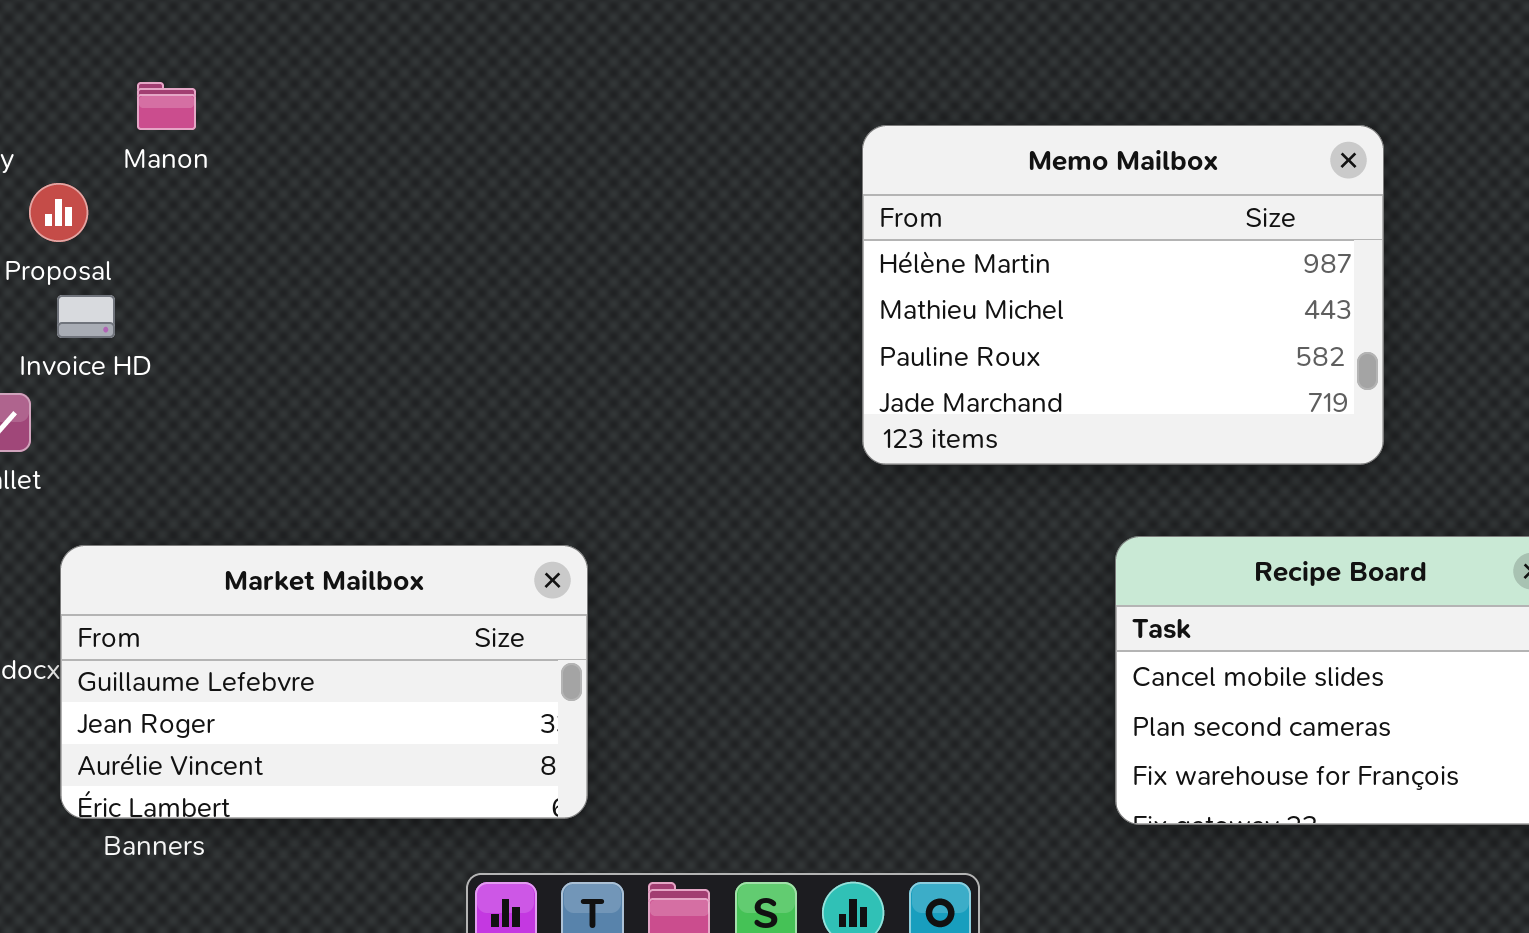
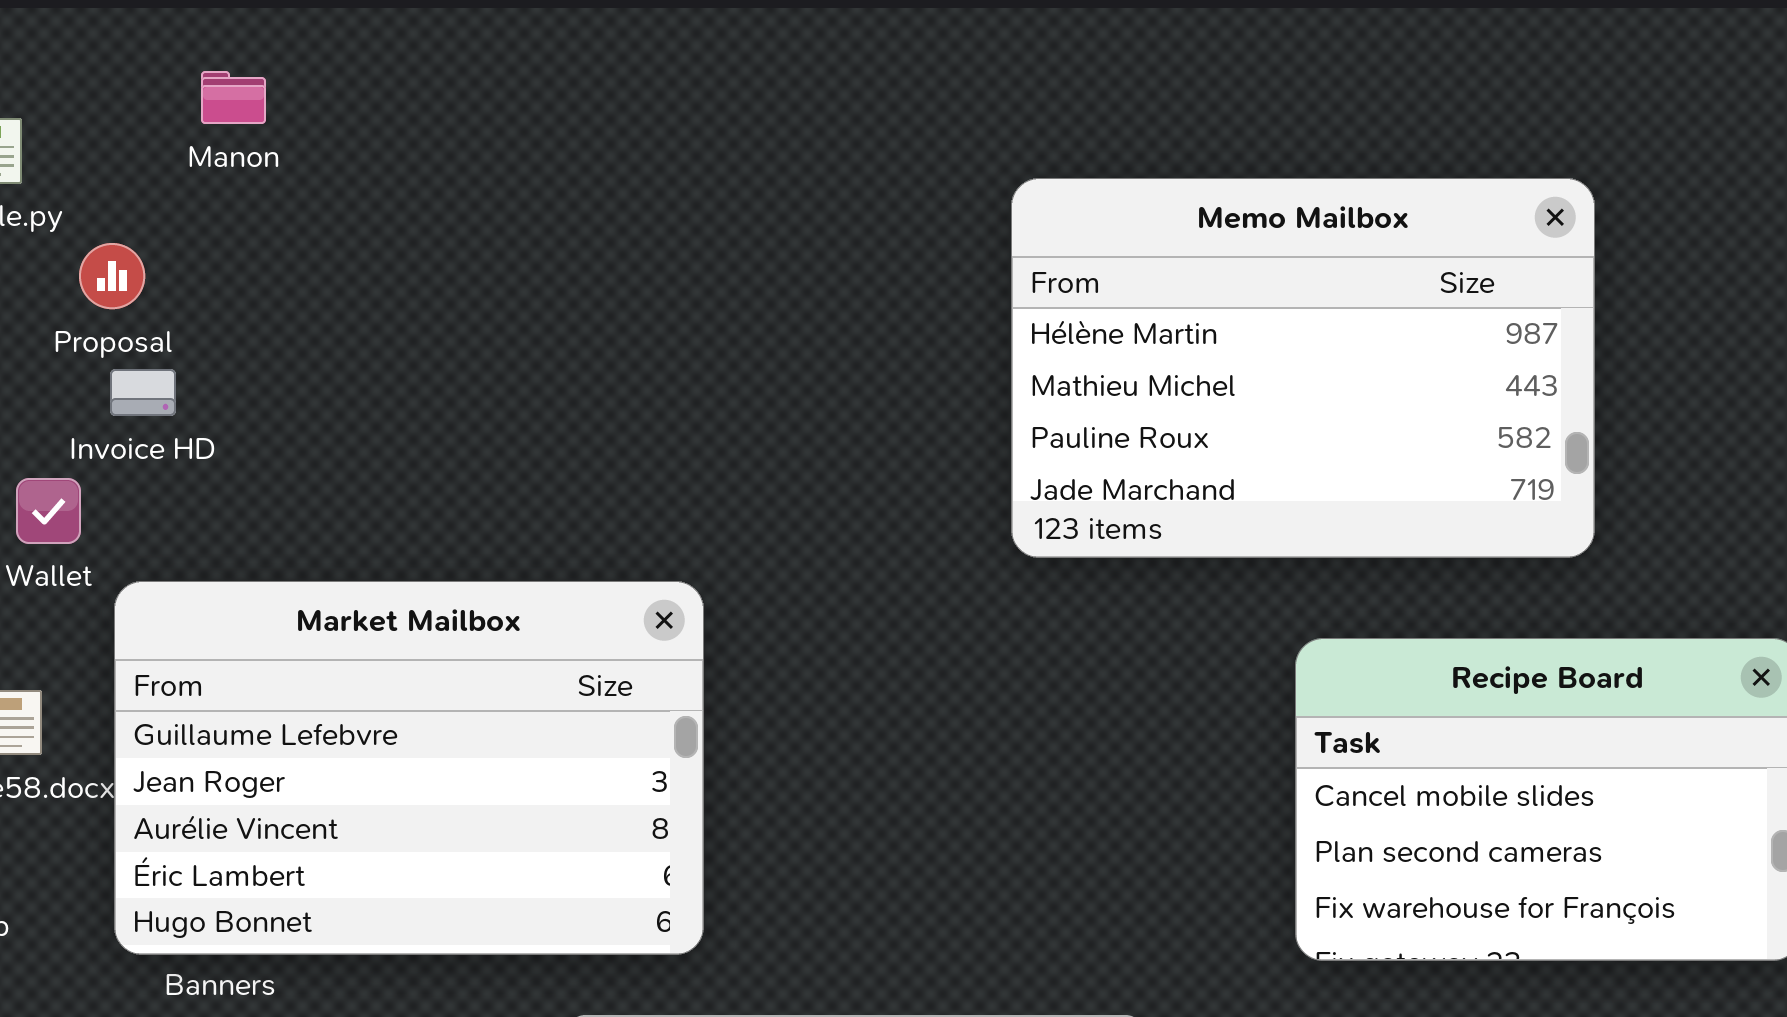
Manon: [137,82,196,130] -> [201,71,266,124], moved
Market Mailbox: [60,545,588,819] -> [114,581,704,955], resized

